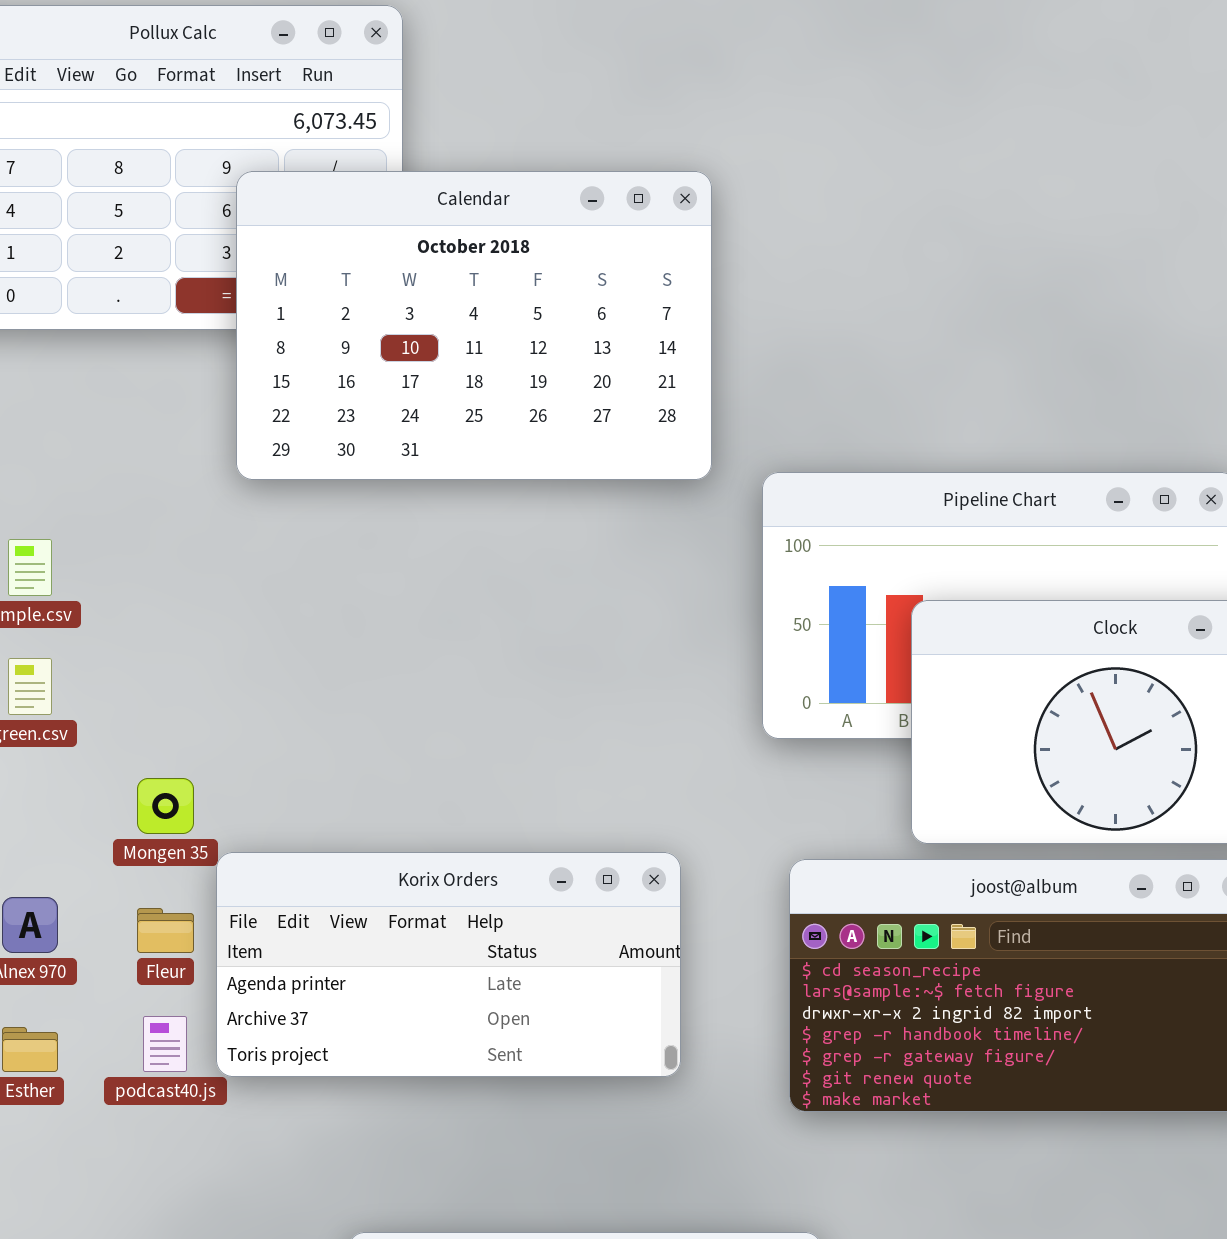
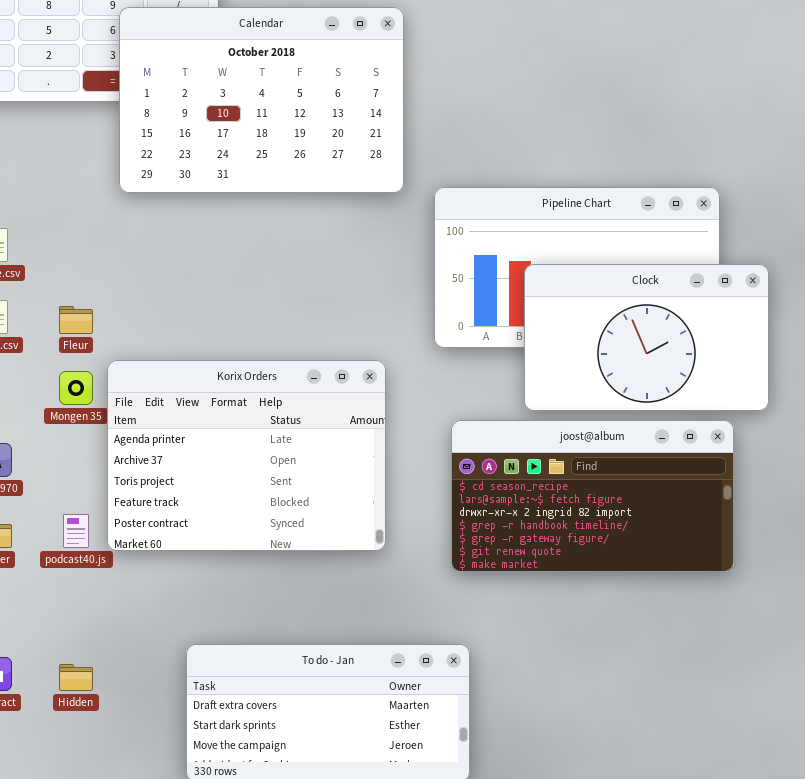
Korix Orders: [216,852,681,1077] -> [107,360,386,551], resized
Fleur: [137,908,194,953] -> [59,306,93,334], moved

